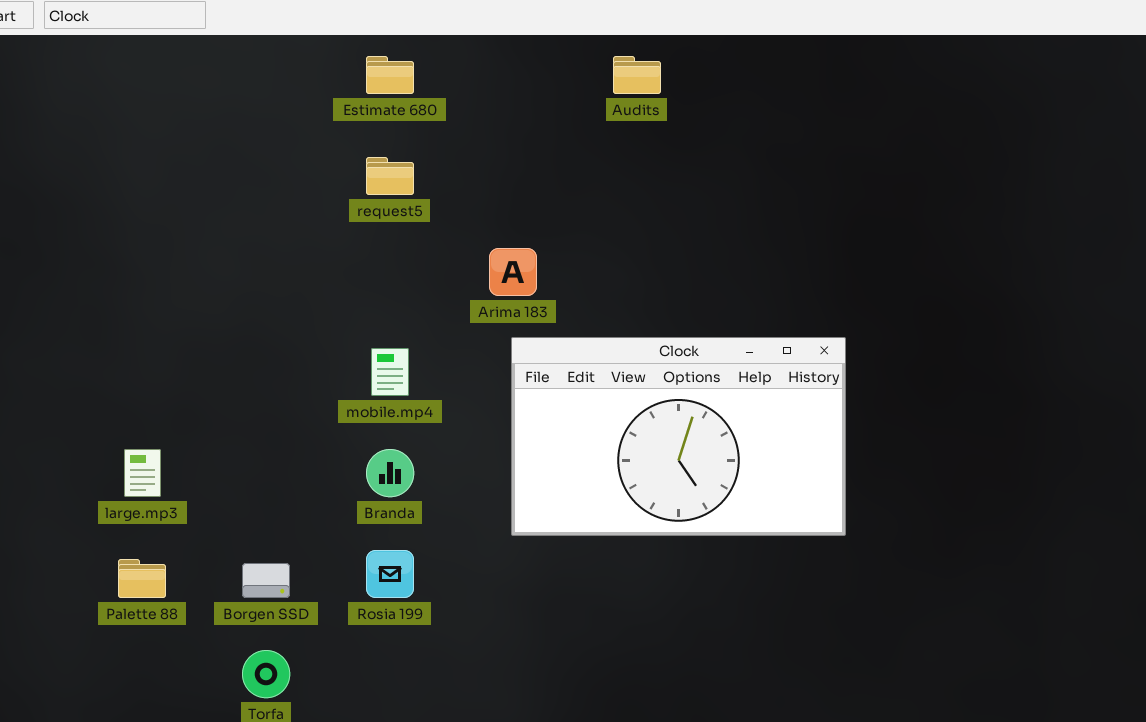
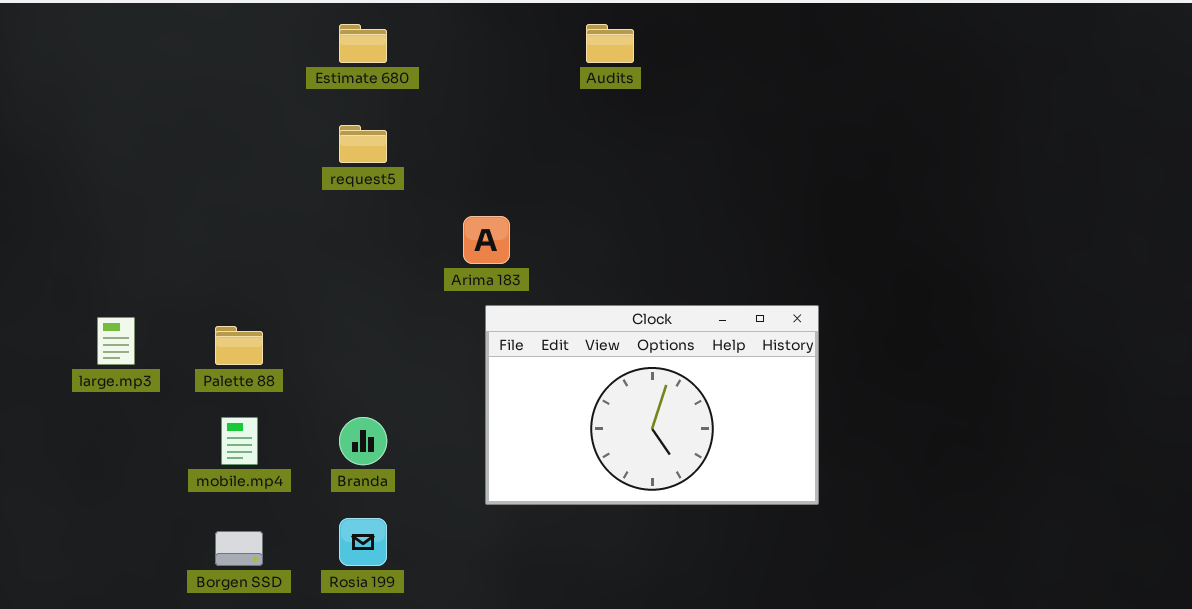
mobile.mp4: [371,348,409,396] -> [221,417,258,465], moved
large.mp3: [124,449,161,497] -> [97,317,135,365], moved
Palette 88: [118,559,166,598] -> [215,326,263,365], moved

